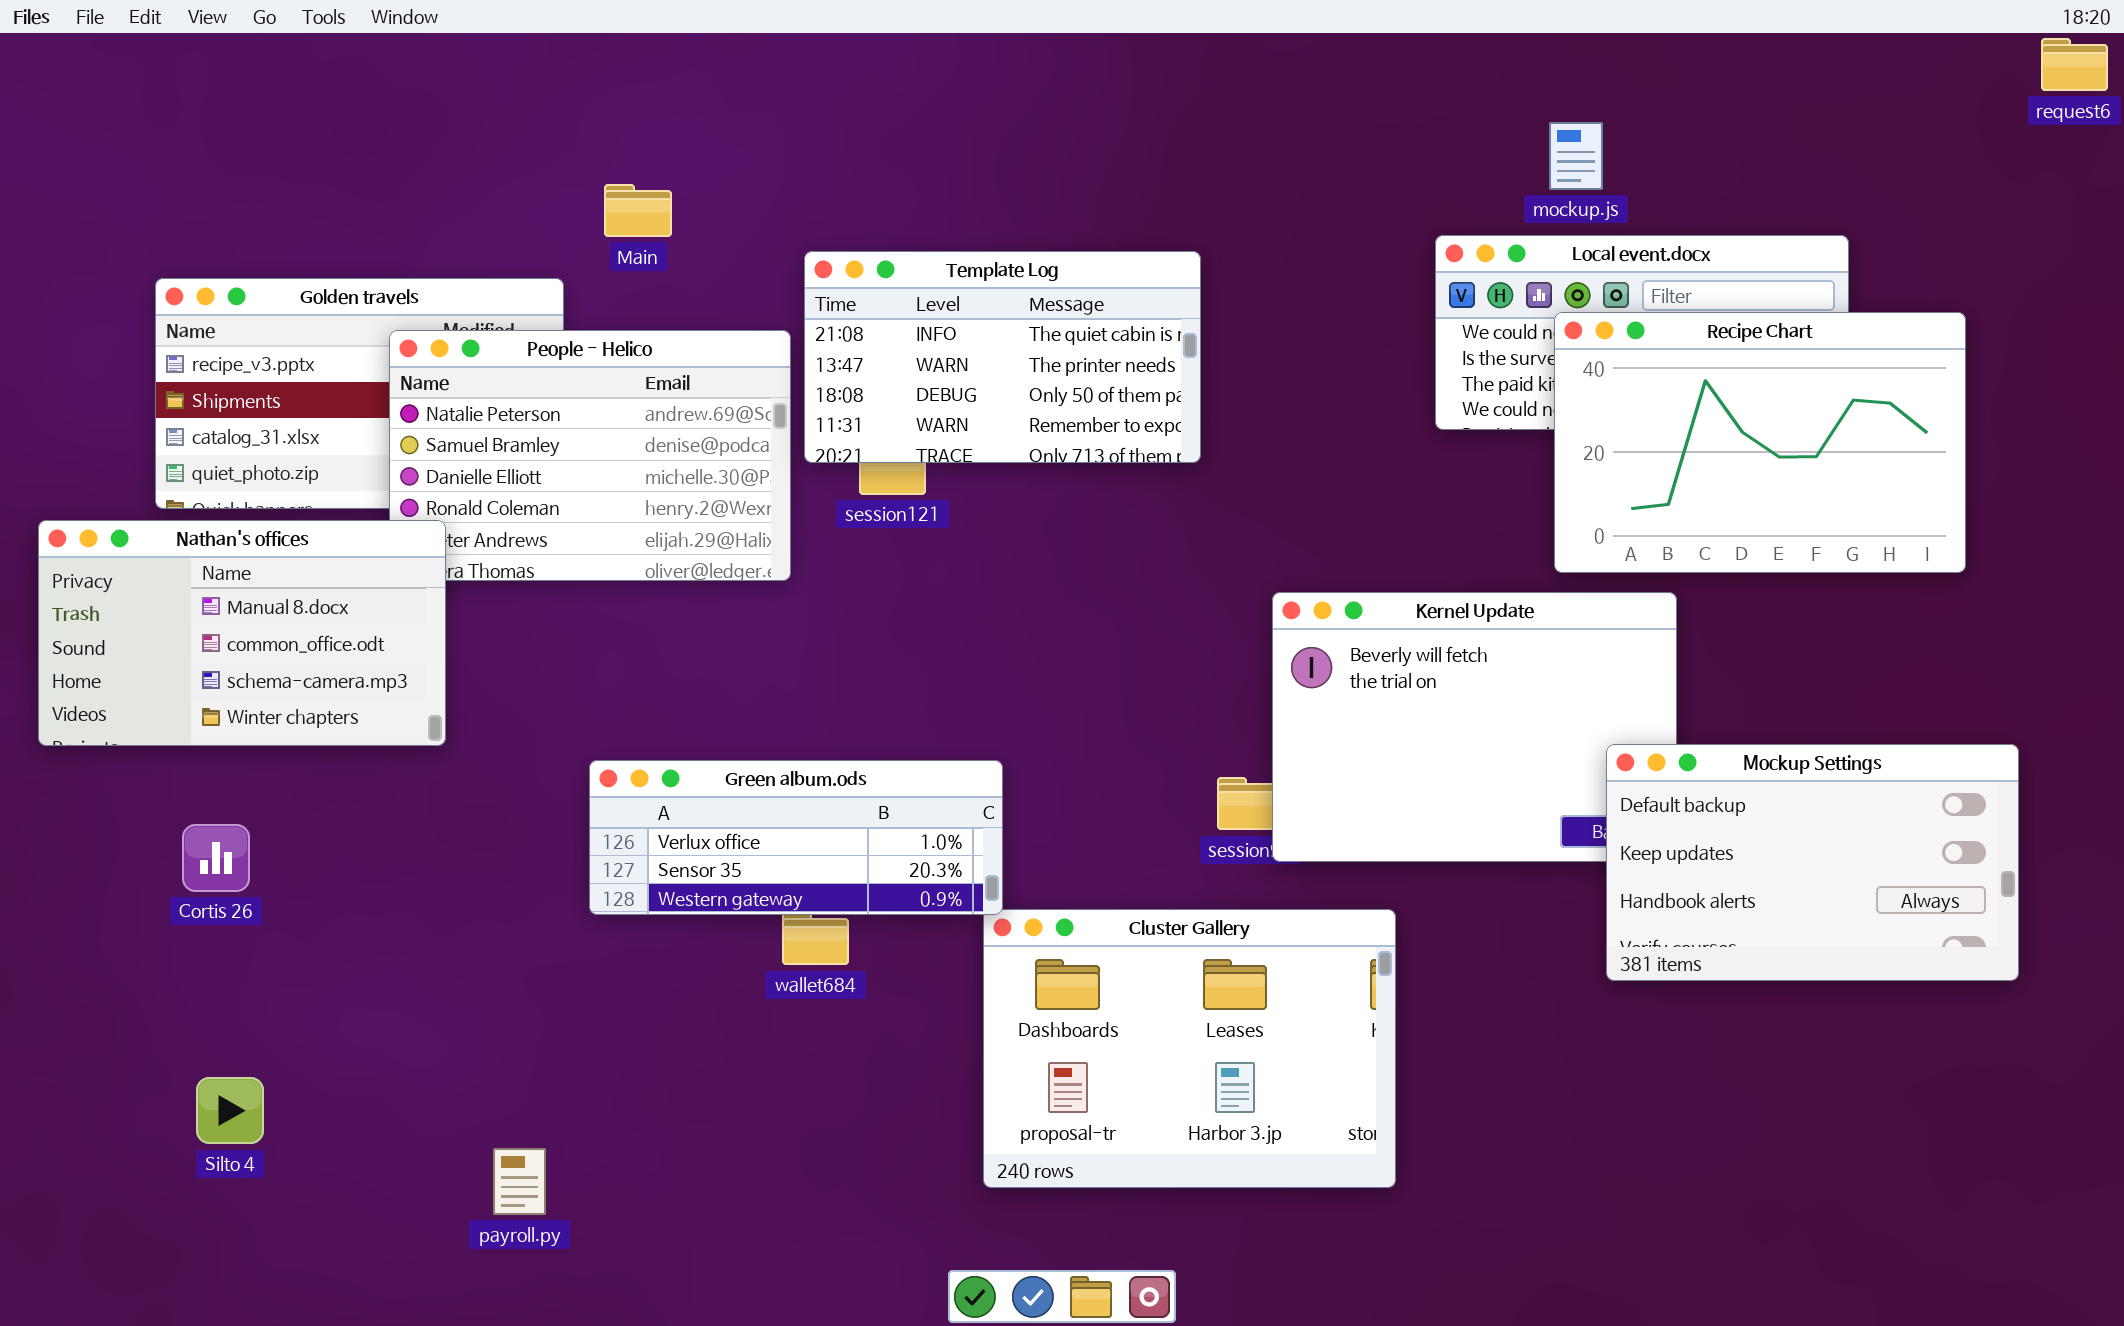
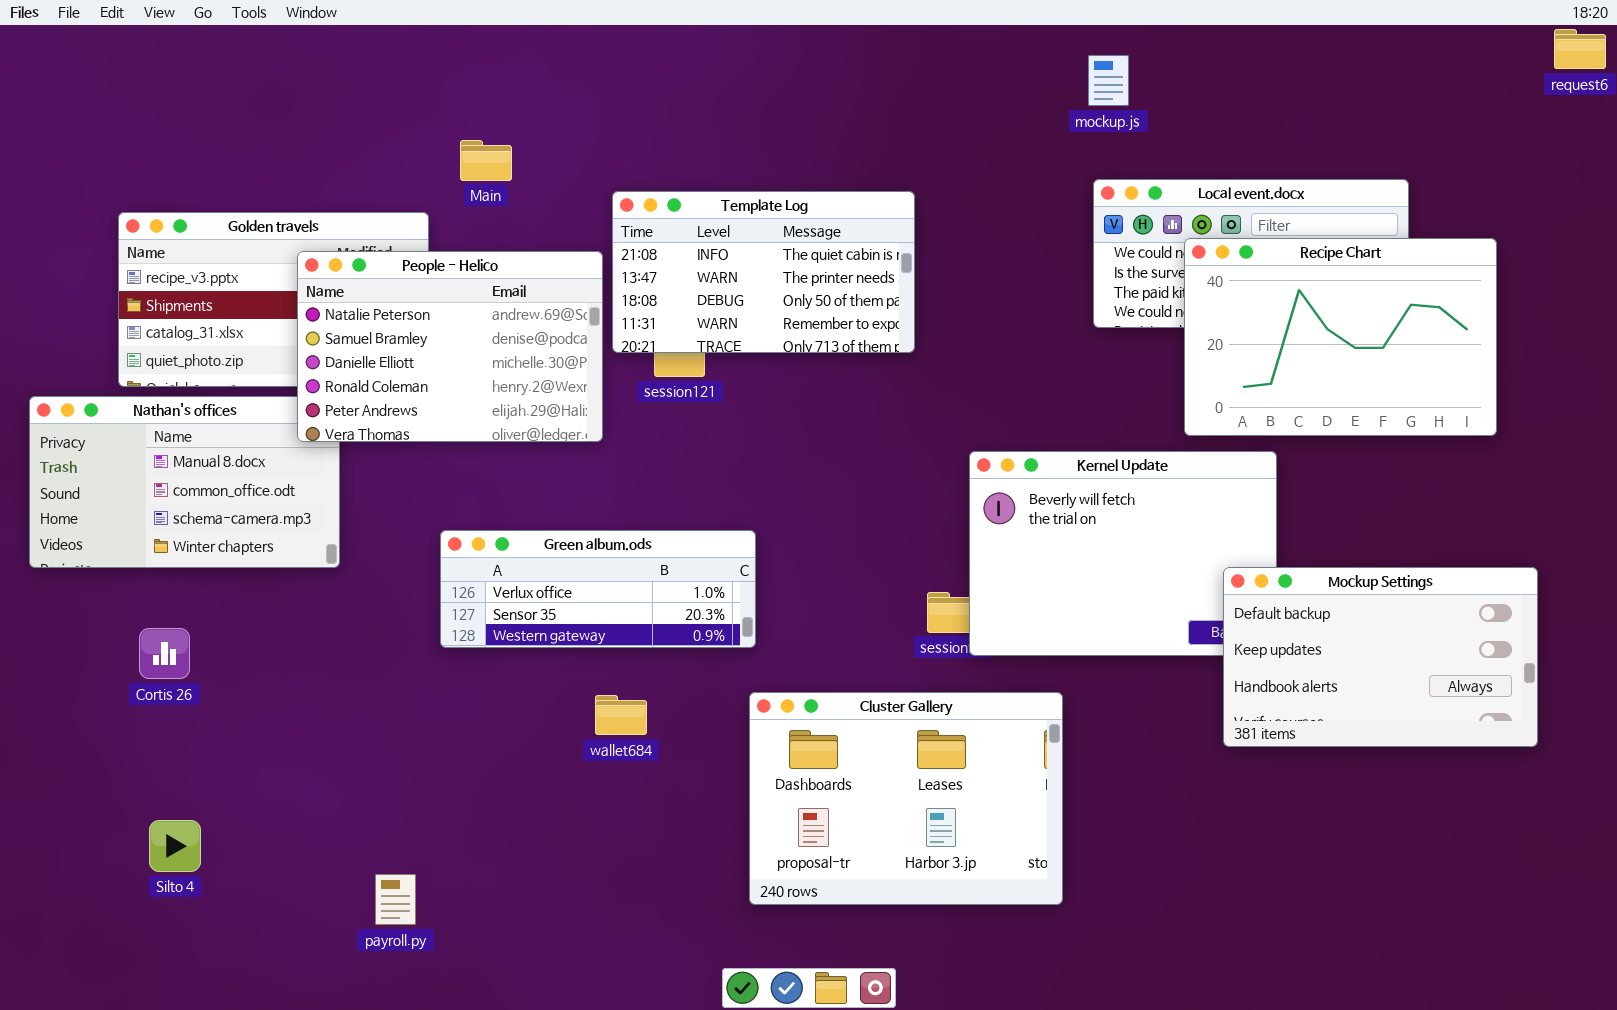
mockup.js: [1549,122,1603,190] -> [1088,55,1129,106], moved
People - Helico: [389,330,791,581] -> [297,251,603,442], raised
Green album.ods: [589,760,1003,915] -> [440,530,756,648], moved

